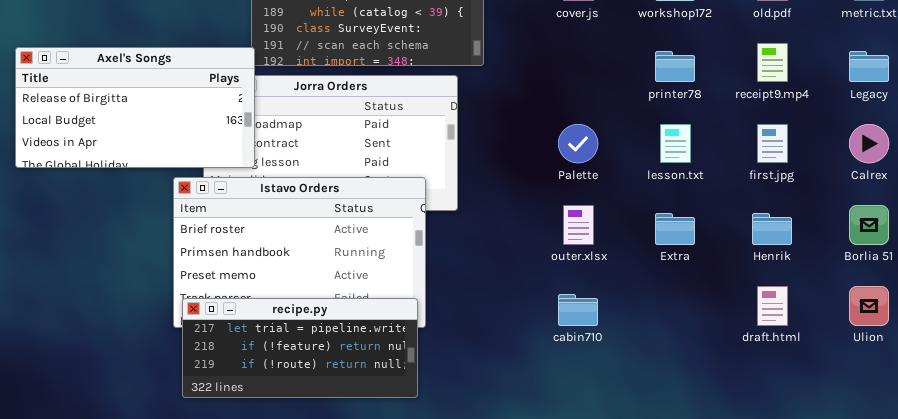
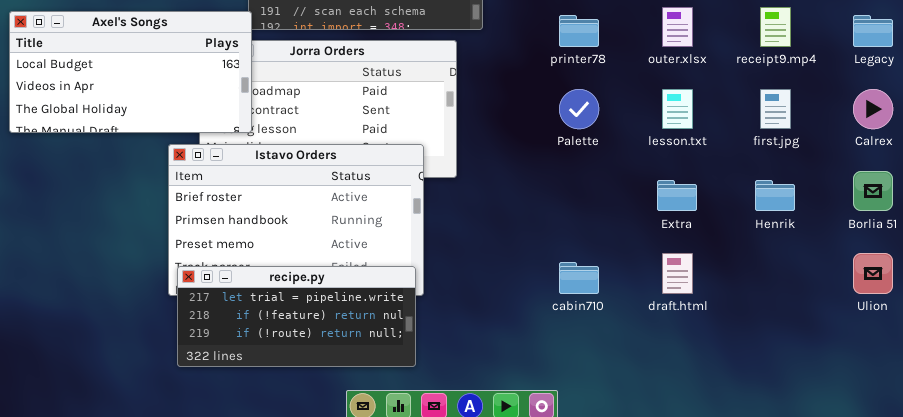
Axel's Songs: [15,47,255,168] -> [9,11,252,133], scrolled down 1 row
printer78: [655,51,695,82] -> [559,15,599,47], moved
outer.xlsx: [563,205,594,245] -> [662,7,693,47], moved
draft.html: [757,286,788,326] -> [662,253,693,294], moved

